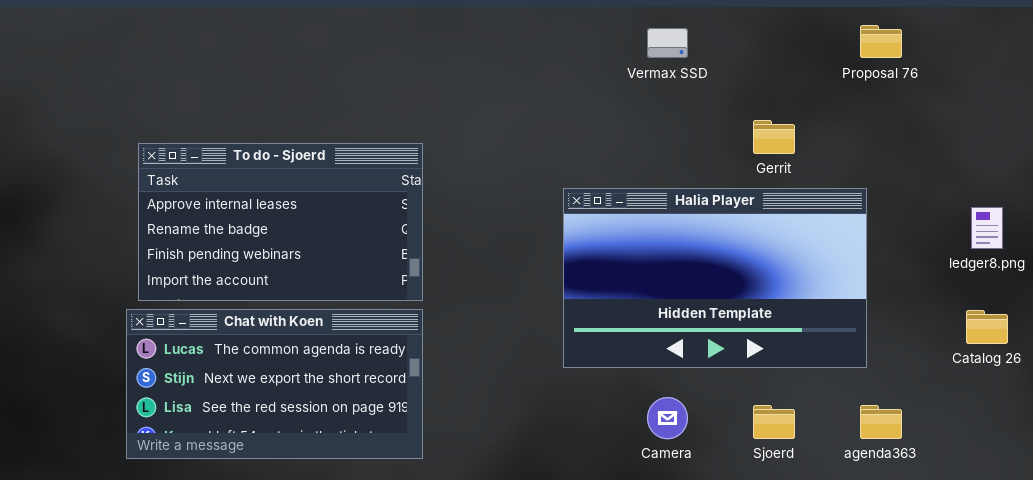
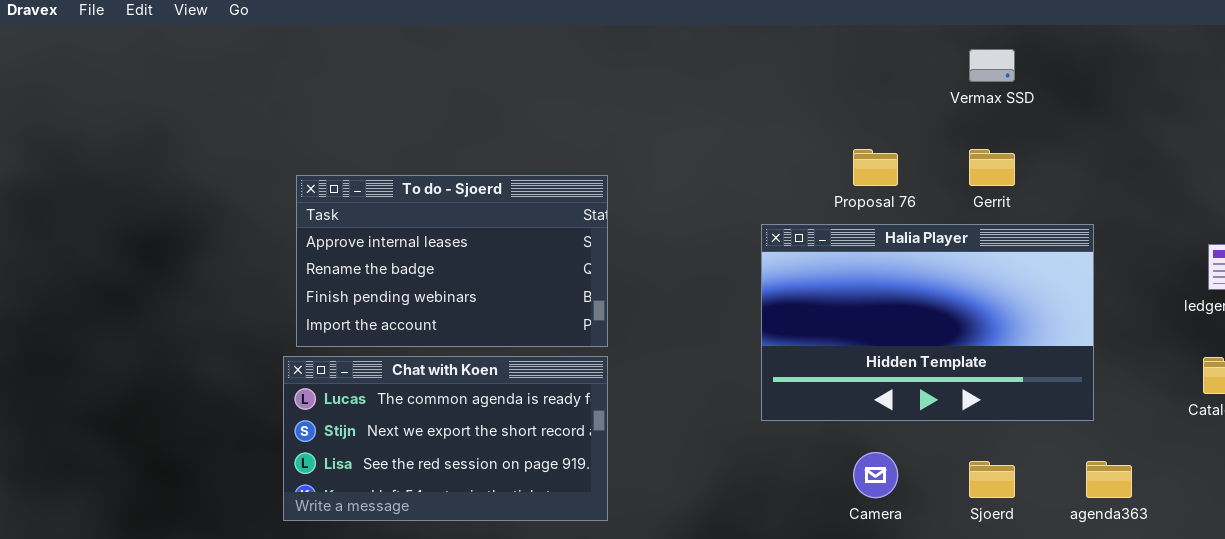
Proposal 76: [860,25,902,58] -> [853,149,898,186], moved
Vermax SSD: [647,28,688,58] -> [969,49,1015,82], moved

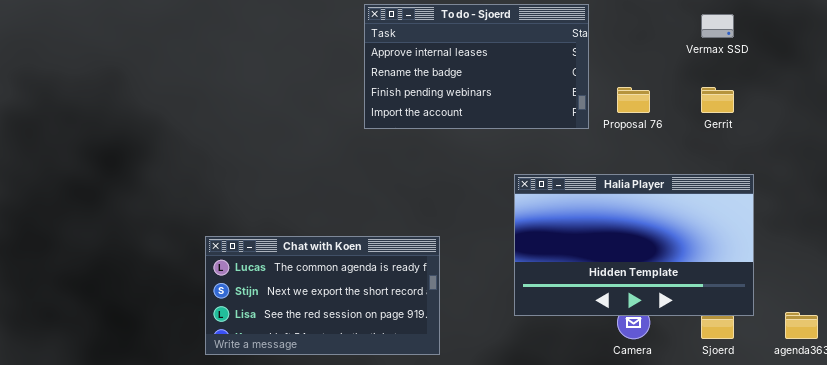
To do - Sjoerd: [296,175,608,347] -> [364,4,589,129], moved
Halia Player: [761,224,1094,421] -> [514,174,754,316], moved

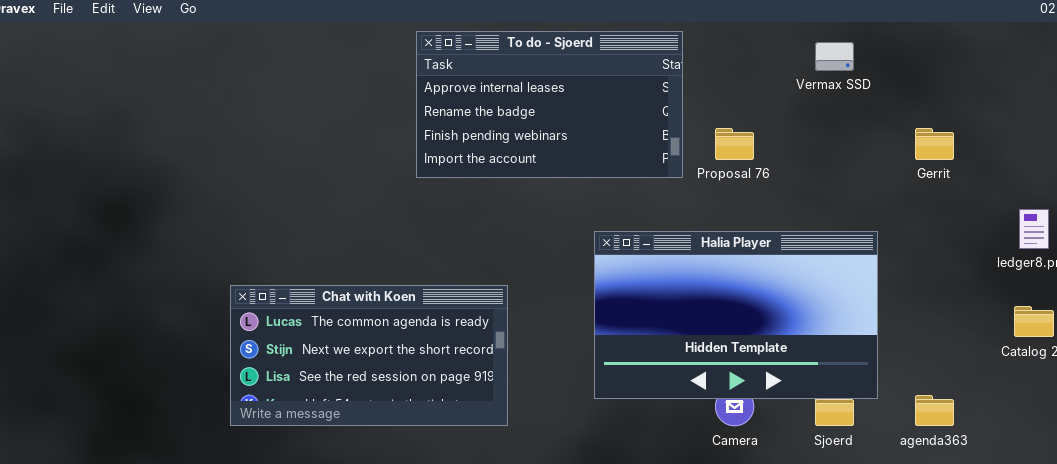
Gerrit: [701,87,734,113] -> [915,128,954,160], moved
Chat with Koen: [205,236,440,355] -> [230,285,508,426], moved

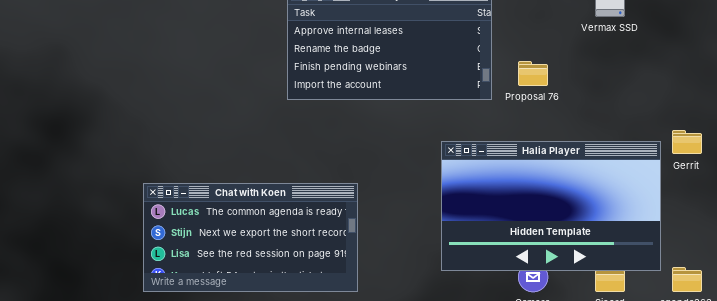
Gerrit: [915,128,954,160] -> [672,130,702,154], moved
Halia Player: [594,231,878,399] -> [441,141,661,271], moved

